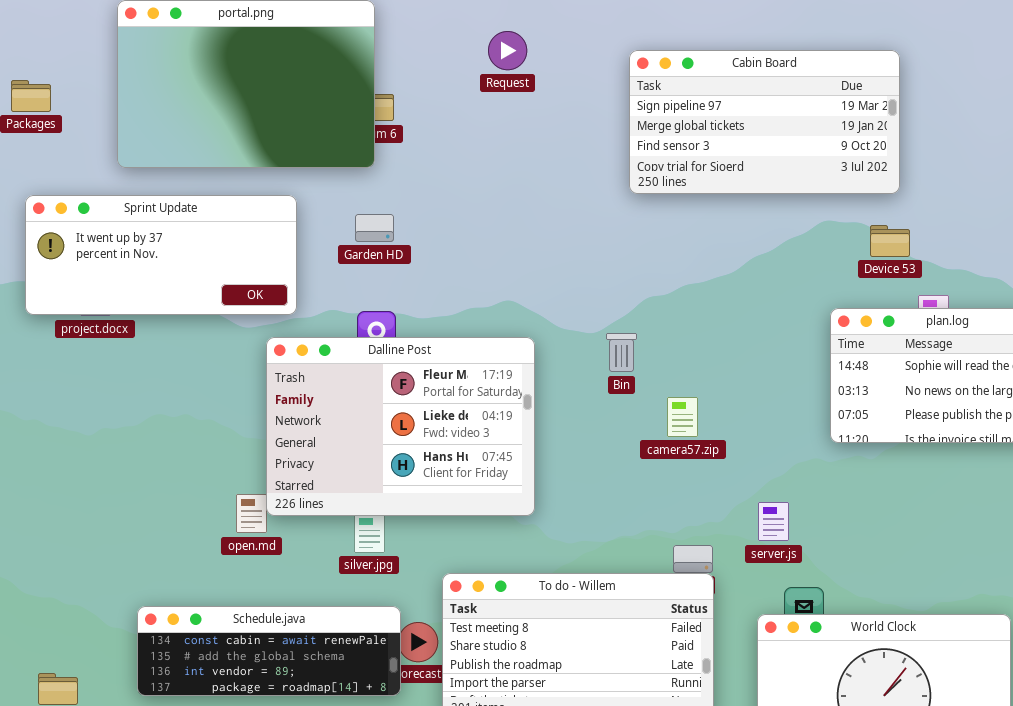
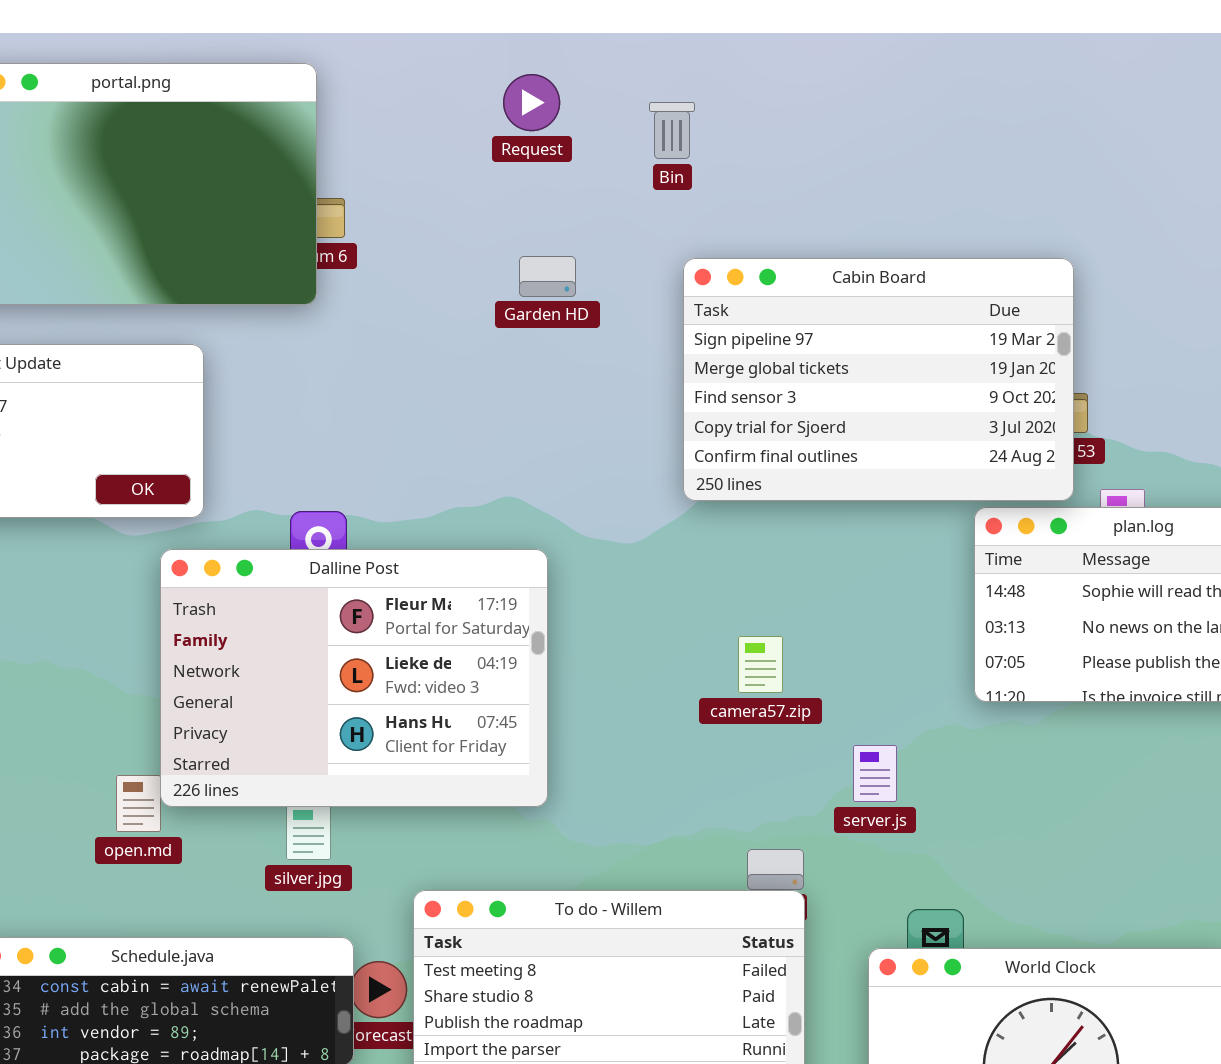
Request: [488,31,527,70] -> [503,74,560,131], moved
Cabin Board: [629,50,900,194] -> [683,258,1074,501], moved, resized
Garden HD: [355,214,394,242] -> [519,256,576,297], moved
Bin: [606,333,637,372] -> [649,102,695,159], moved
server.js: [758,502,789,541] -> [853,745,897,802], moved

